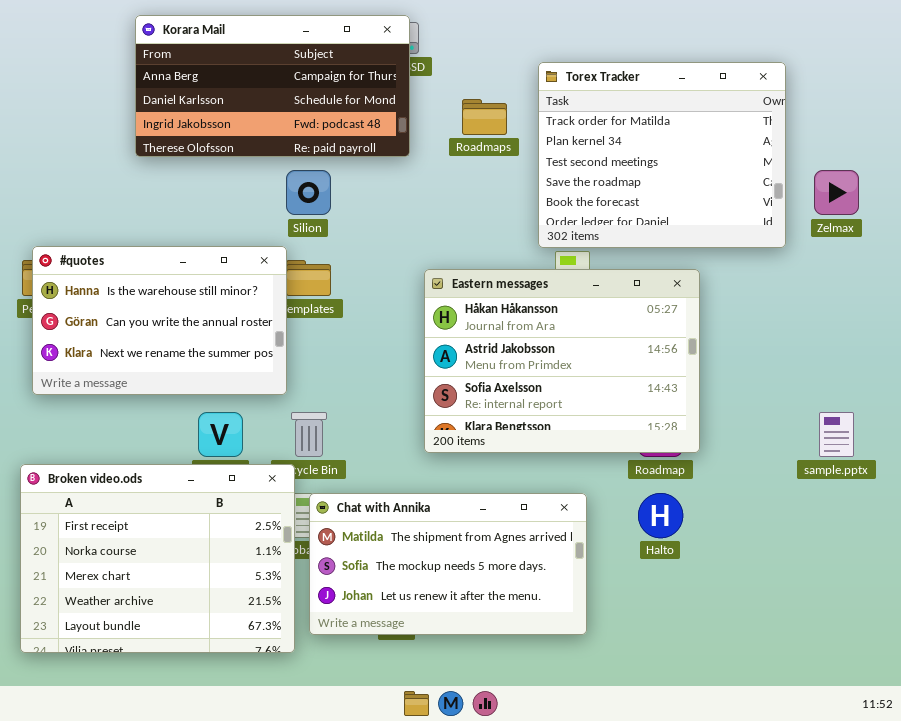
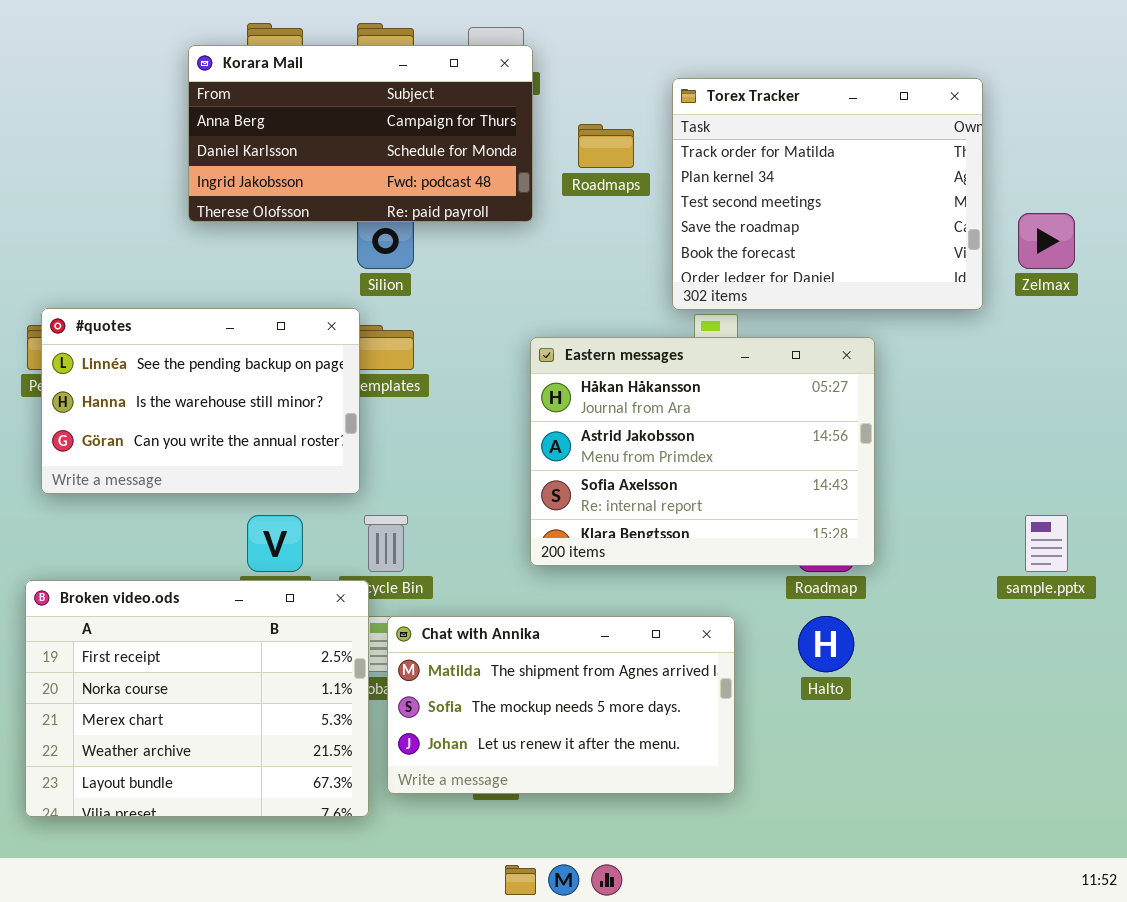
Korara Mail: [135,15,410,157] -> [188,45,533,222], moved
#quotes: [32,246,287,395] -> [41,308,360,494], scrolled up 1 row

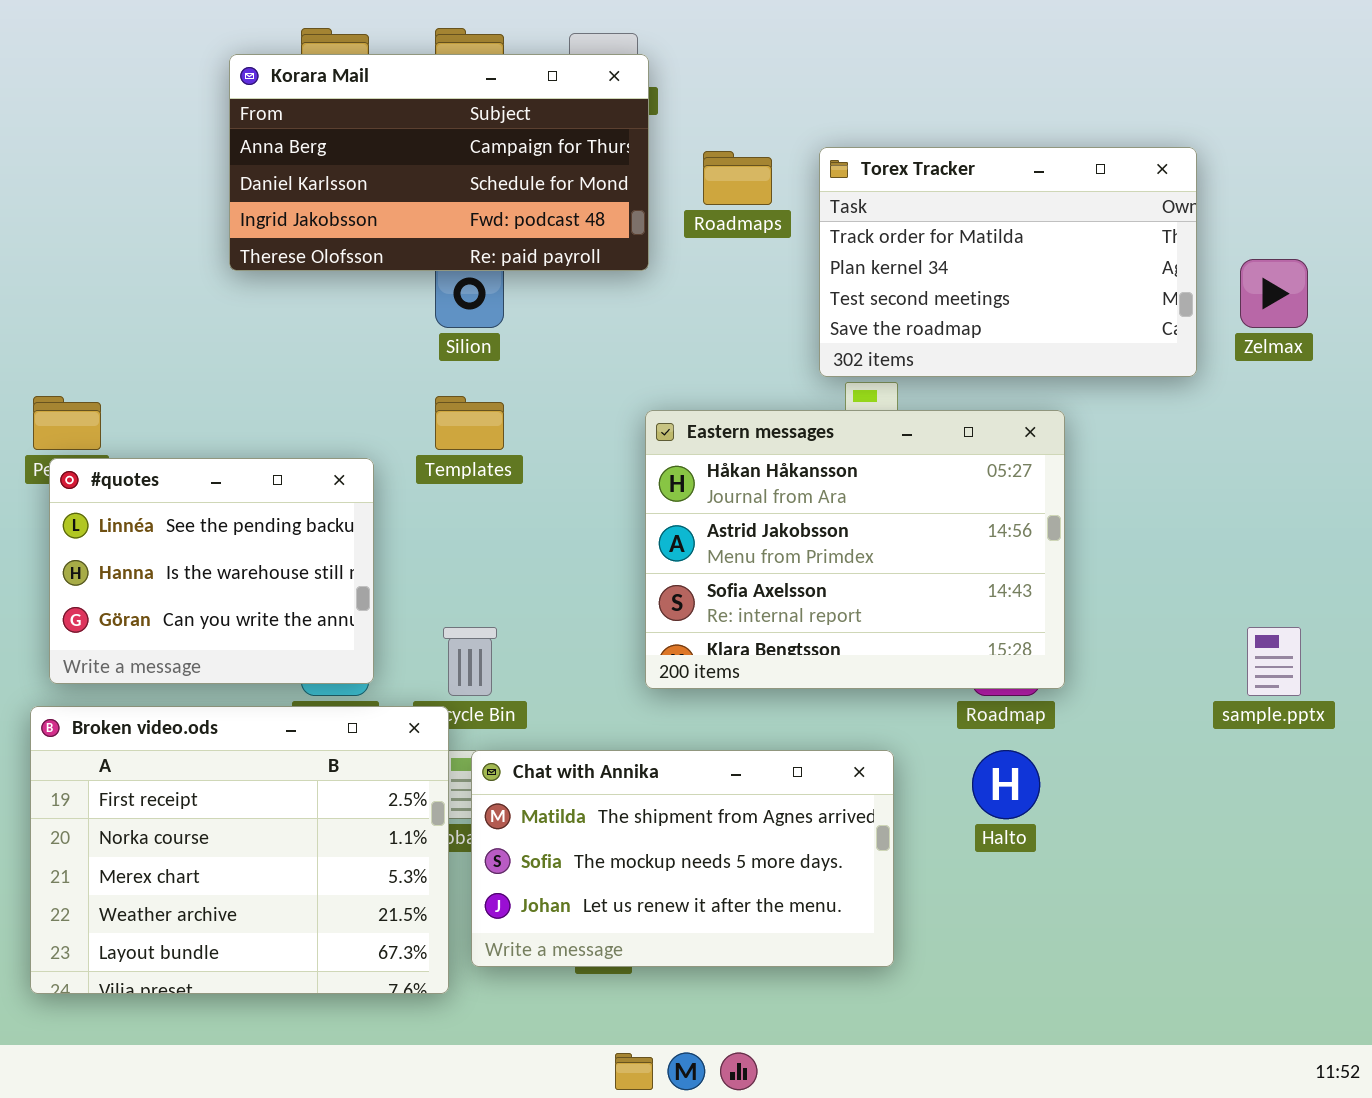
Torex Tracker: [672,78,983,310] -> [819,147,1197,377], resized
#quotes: [41,308,360,494] -> [49,458,374,684], moved, resized

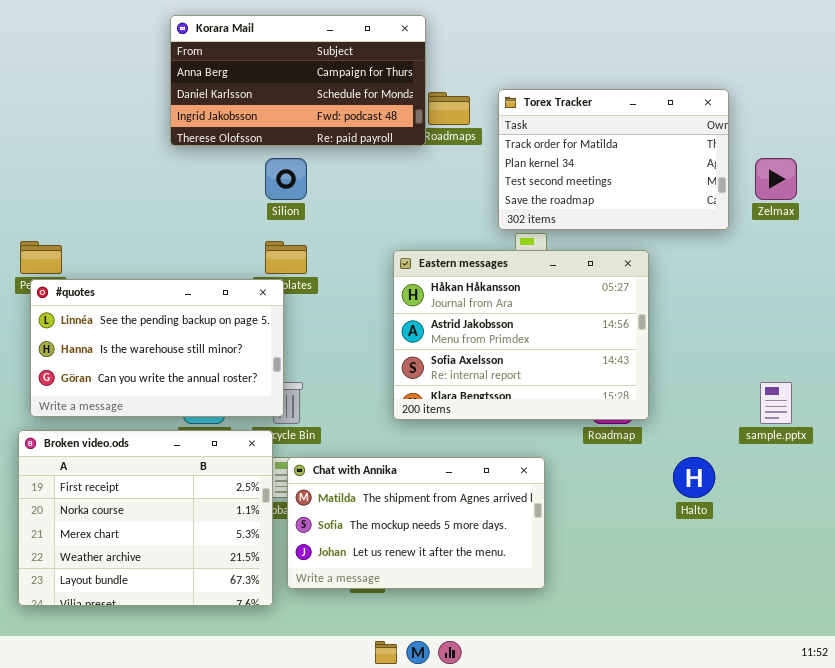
Korara Mail: [229,54,649,271] -> [170,15,426,146], moved
#quotes: [49,458,374,684] -> [30,279,284,417], resized
Halto: [972,750,1040,819] -> [673,457,715,498], moved

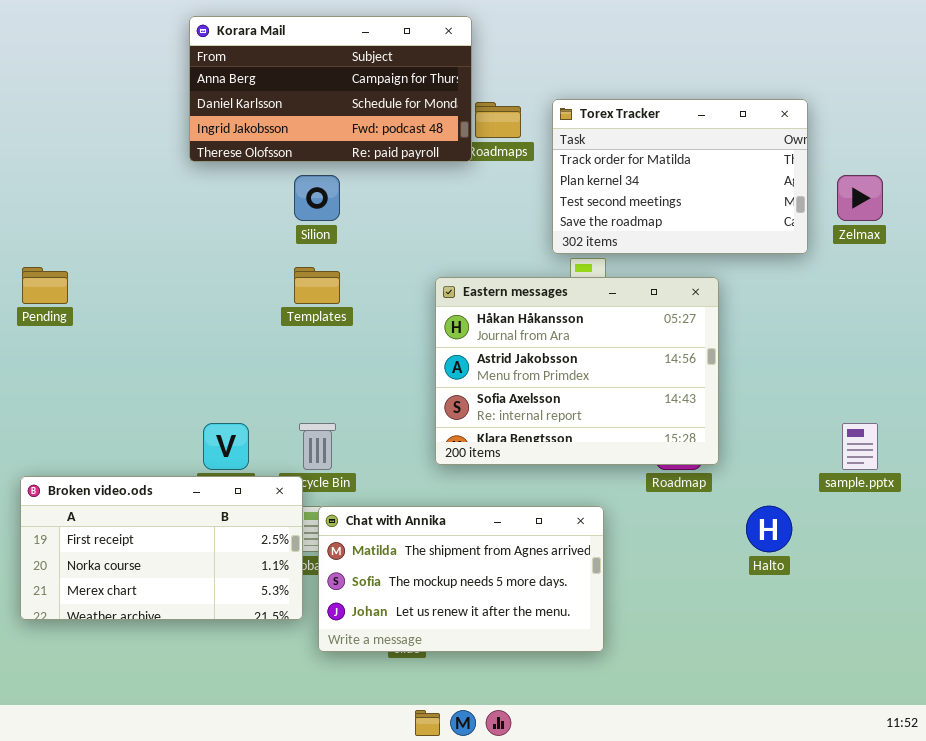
#quotes: [30,279,284,417] -> none, closed
Broken video.ods: [18,430,273,606] -> [20,476,303,620], resized

